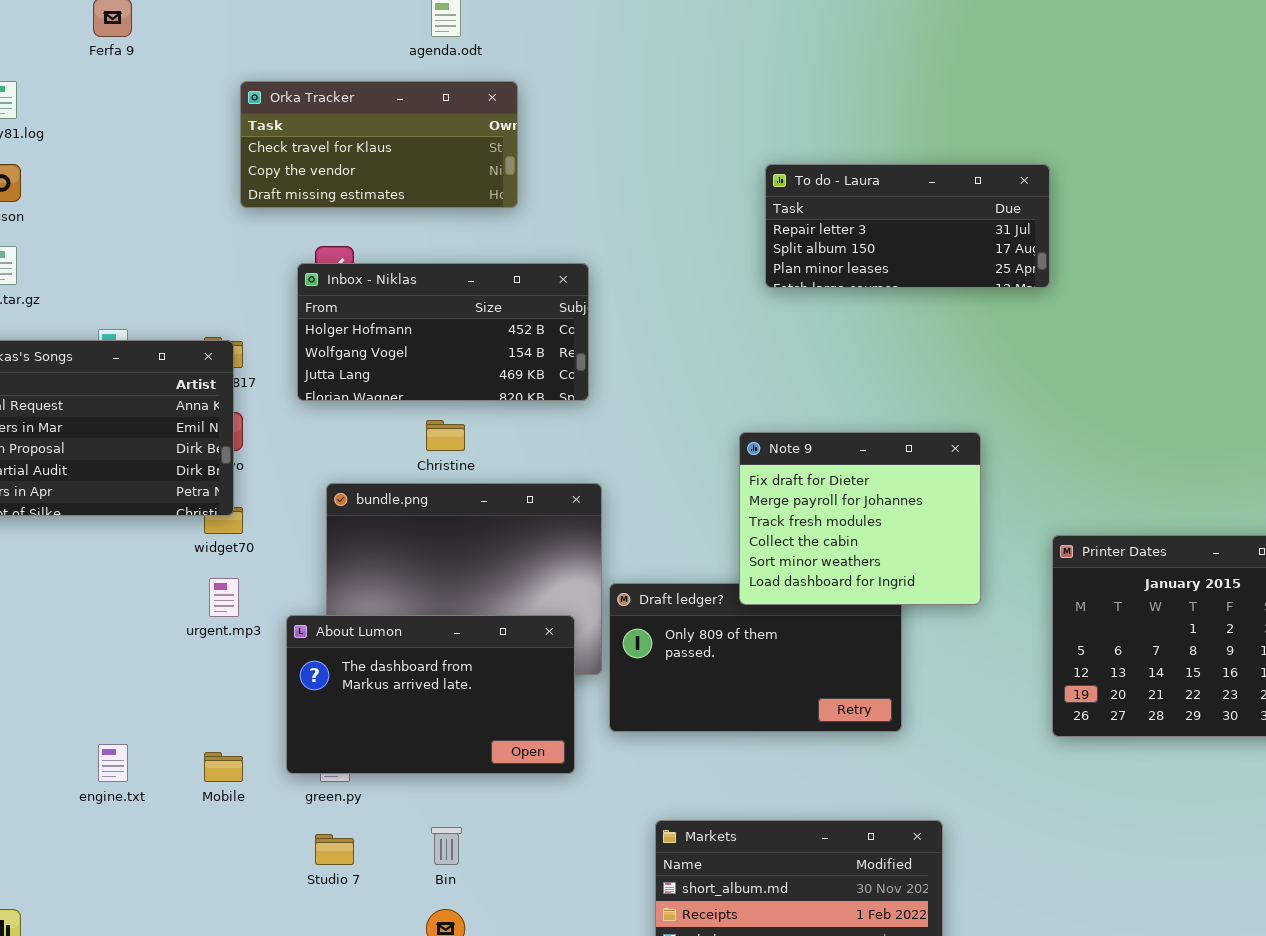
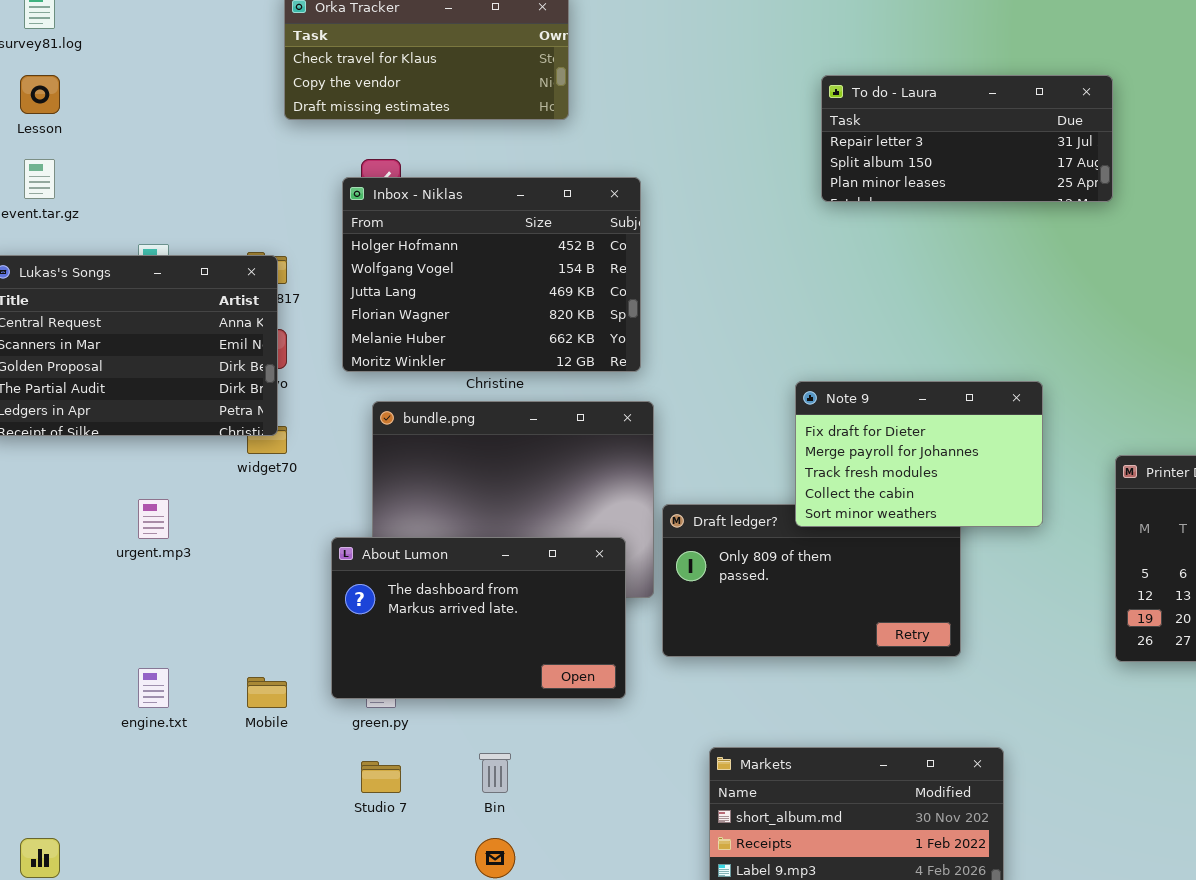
Inbox - Niklas: [297,263,589,401] -> [342,177,641,372], resized
Note 9: [739,432,981,605] -> [795,381,1043,527], resized
urgent.mp3: [209,578,239,617] -> [138,499,169,539], moved

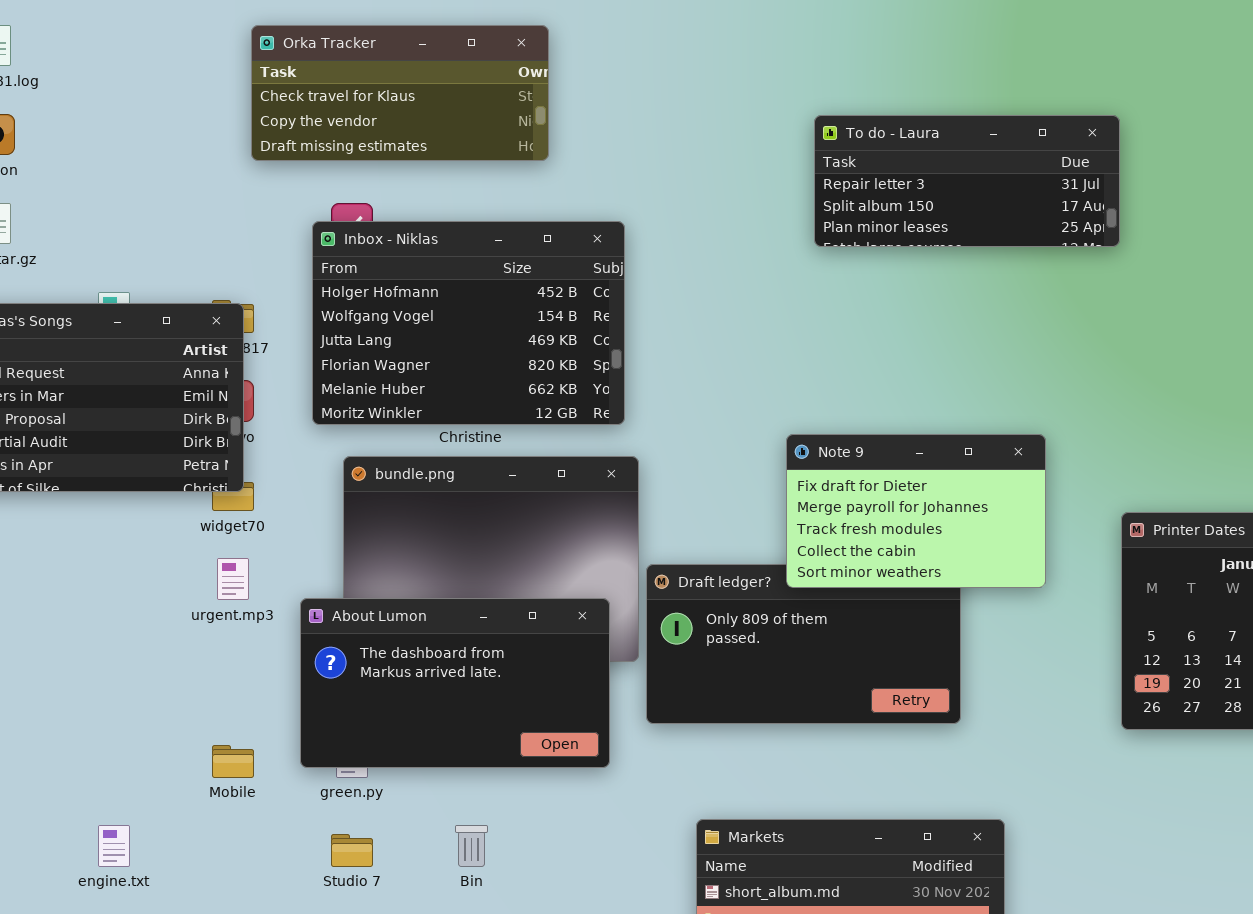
urgent.mp3: [138,499,169,539] -> [217,558,249,600], moved
engine.txt: [138,668,169,708] -> [98,825,130,867], moved

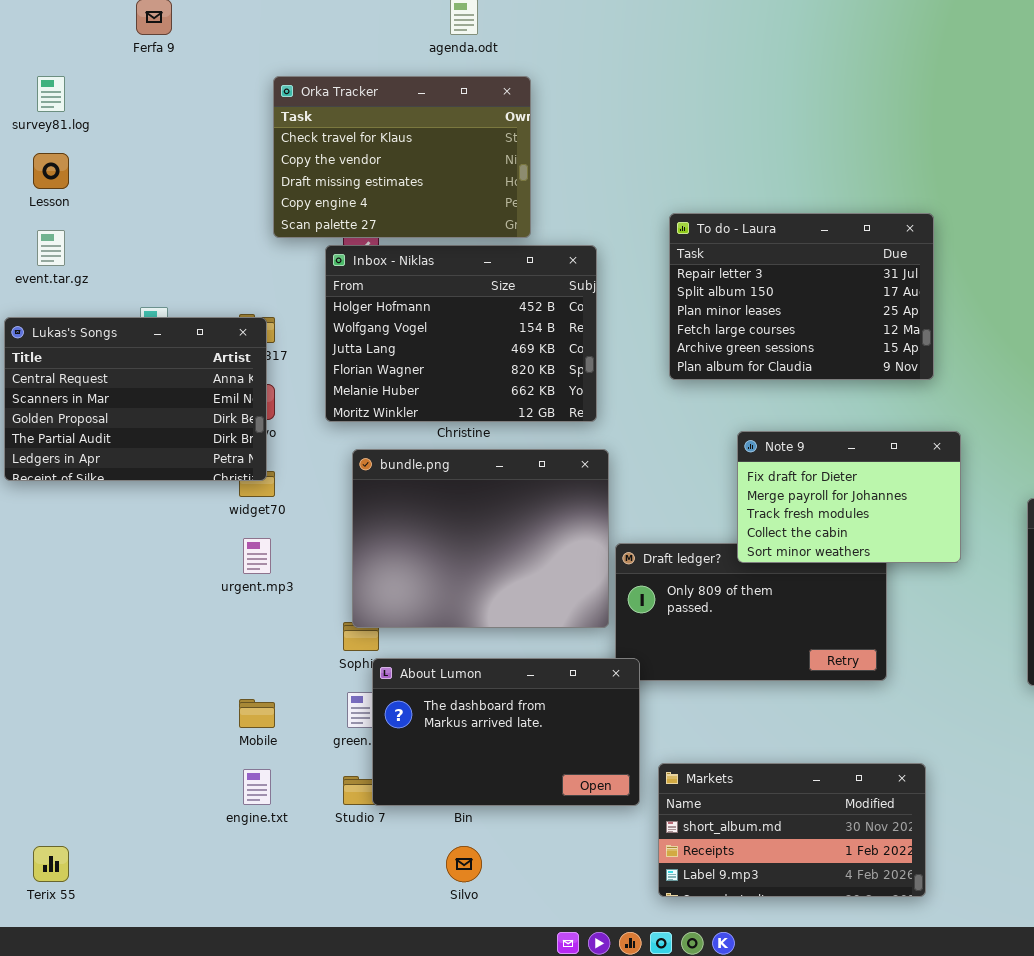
Orka Tracker: [251,25,549,161] -> [273,76,531,238], resized
To do - Laura: [814,115,1120,247] -> [669,213,934,380], moved, resized
About Lumon: [300,598,610,768] -> [372,658,640,806], moved
engine.txt: [98,825,130,867] -> [243,769,271,805], moved

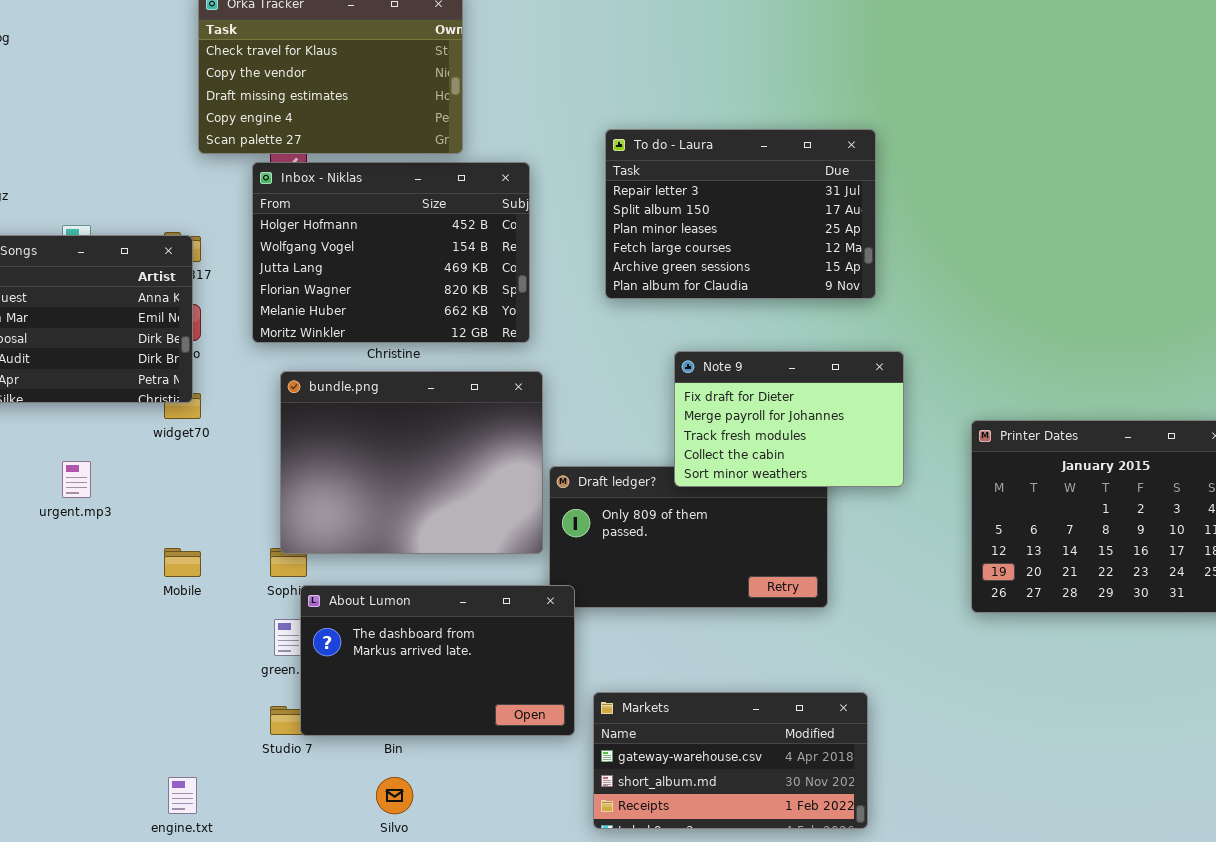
urgent.mp3: [243,538,271,574] -> [62,461,91,498], moved
Mobile: [239,699,275,728] -> [164,548,201,577], moved
Markets: [658,763,926,897] -> [593,692,868,829], scrolled up 1 row
engine.txt: [243,769,271,805] -> [168,777,197,814], moved

